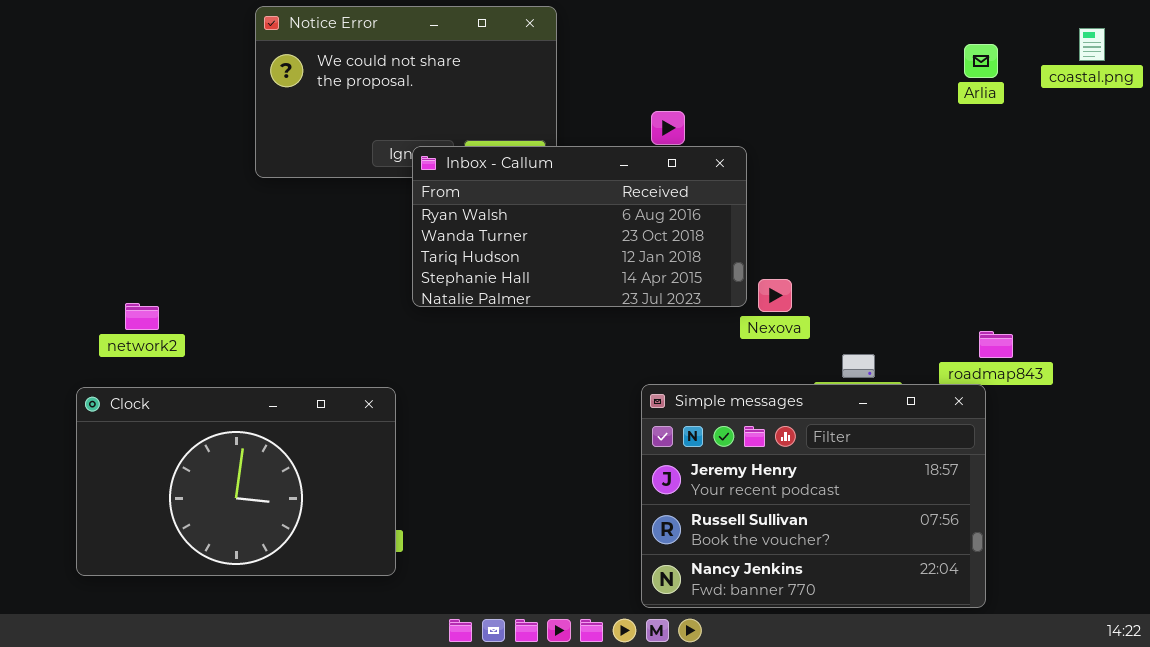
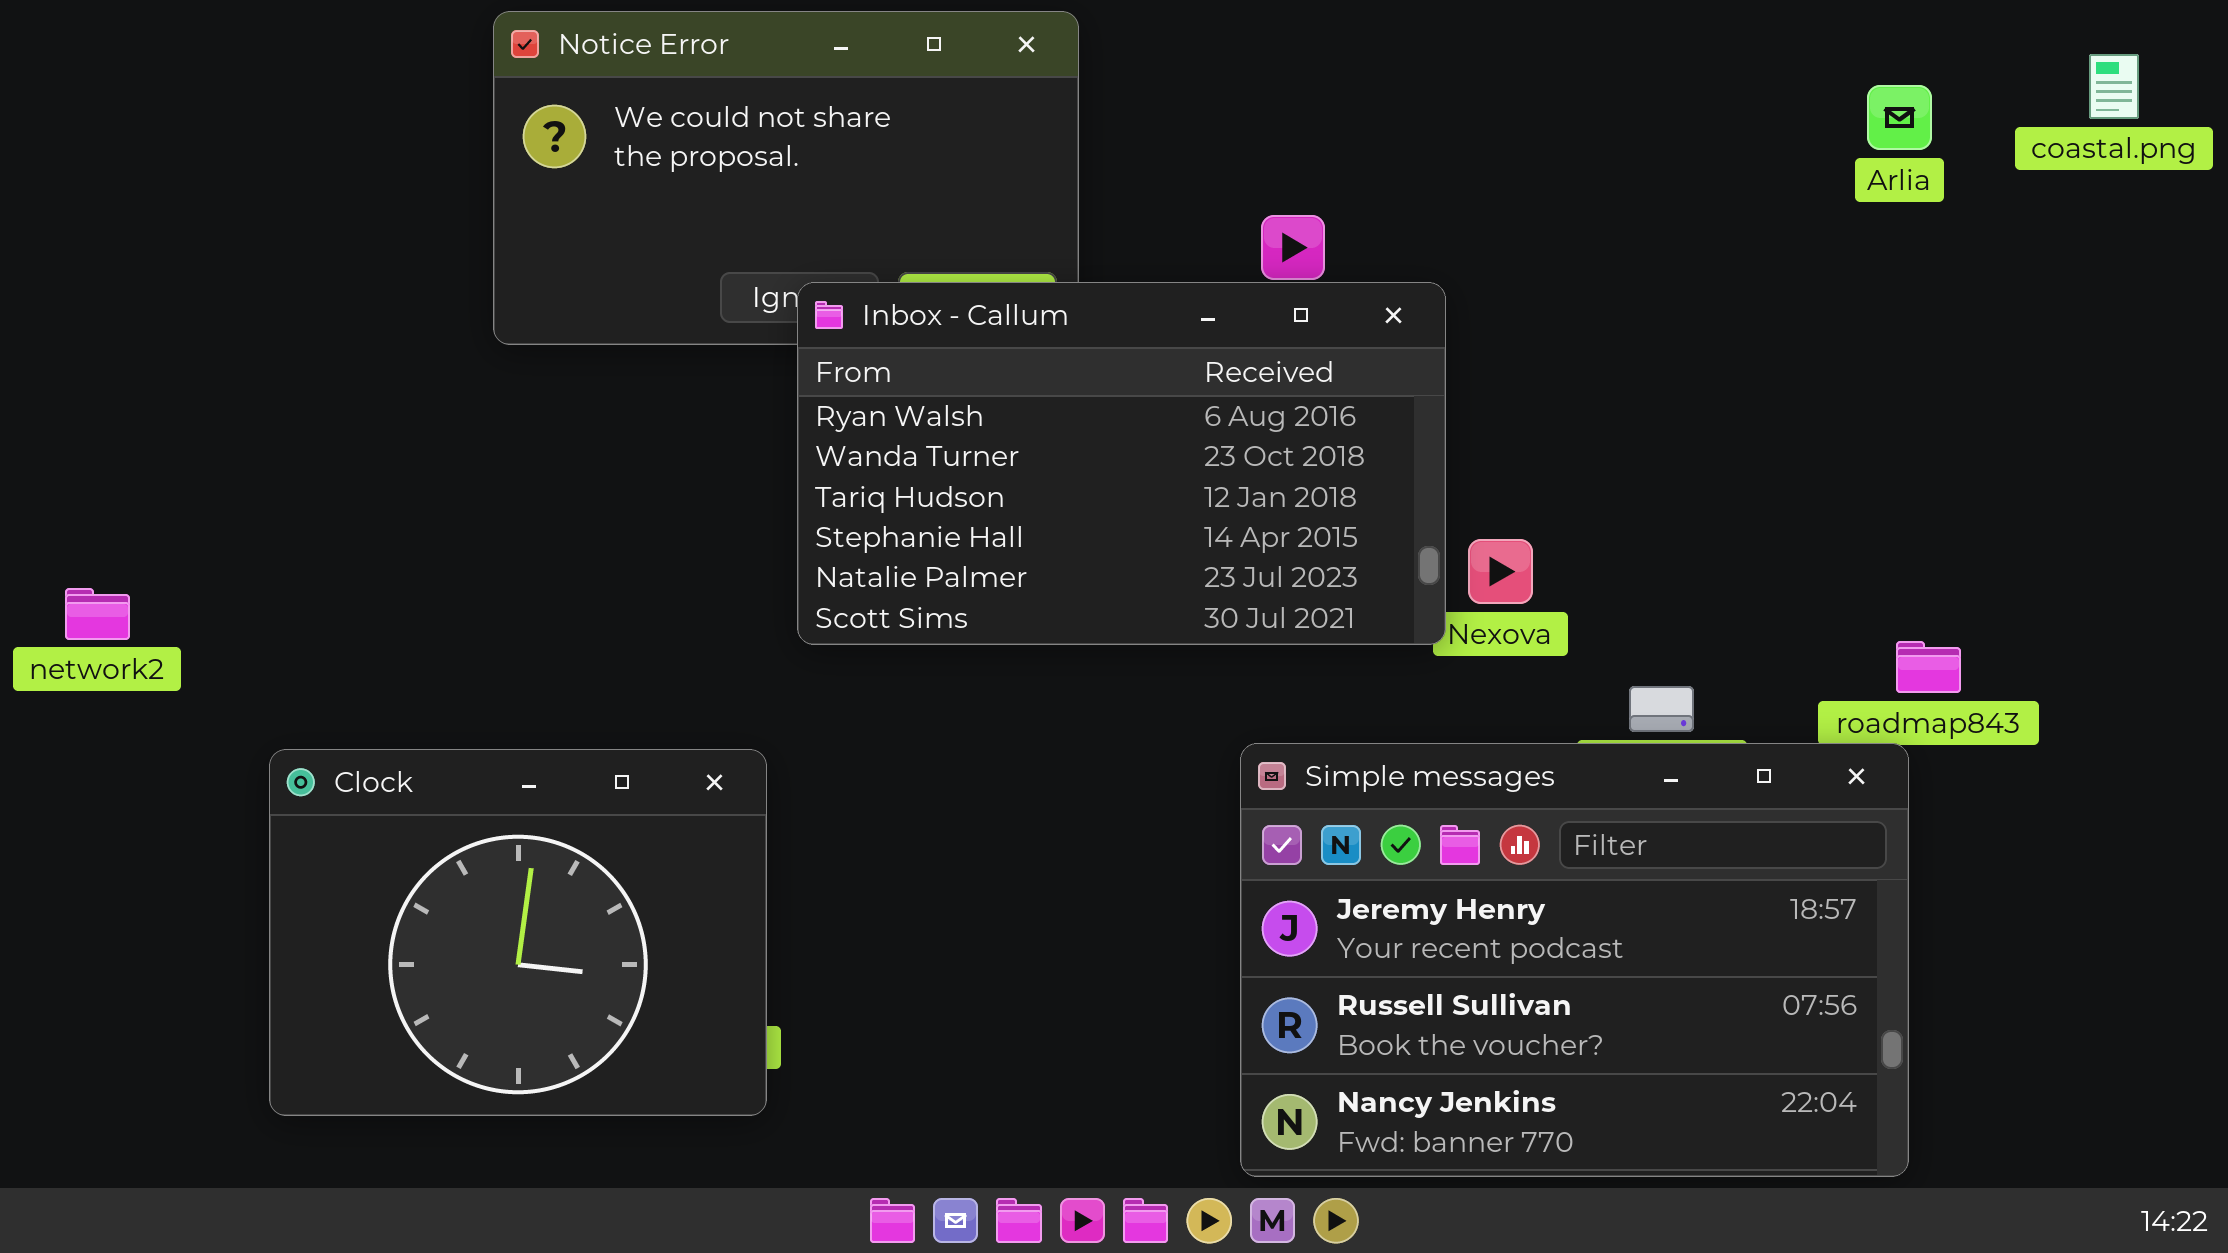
Inbox - Callum: [412,146,747,307] -> [797,282,1446,645], resized
network2: [125,303,159,330] -> [65,588,130,640], moved
Clock: [76,387,396,576] -> [269,749,767,1116], resized

